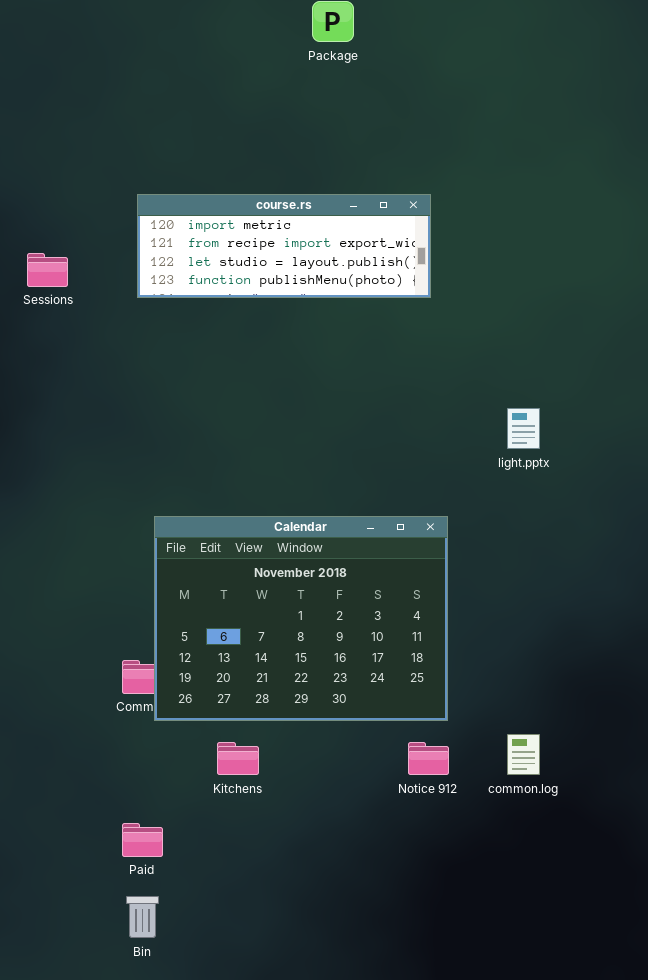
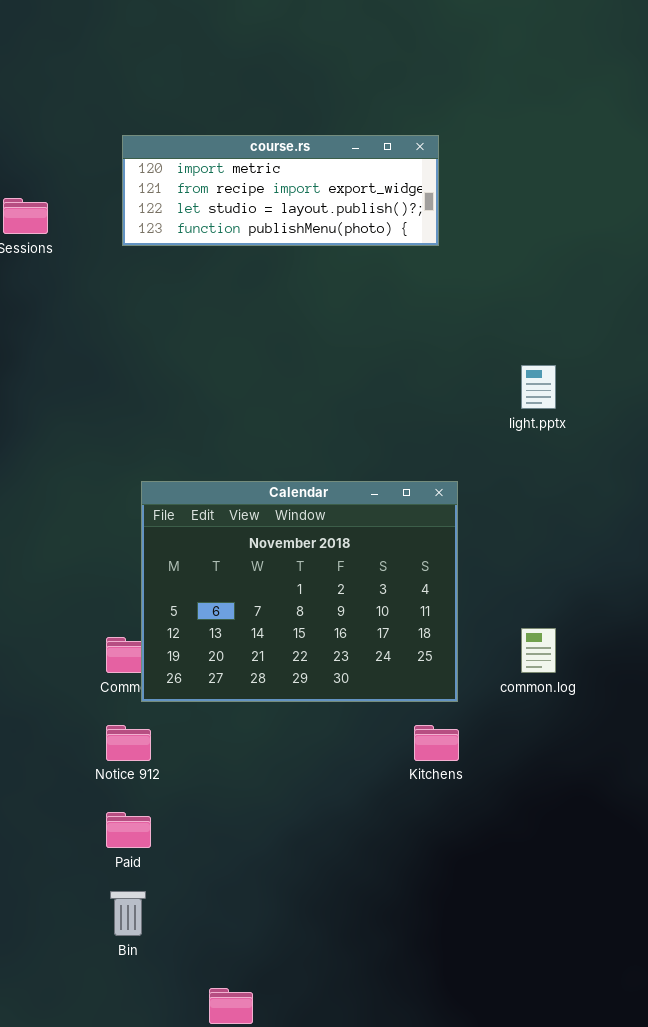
common.log: [507,734,540,775] -> [521,628,556,673], moved
Kitchens: [217,742,259,775] -> [414,725,459,761], moved
Notice 912: [408,742,449,775] -> [106,725,151,761], moved

